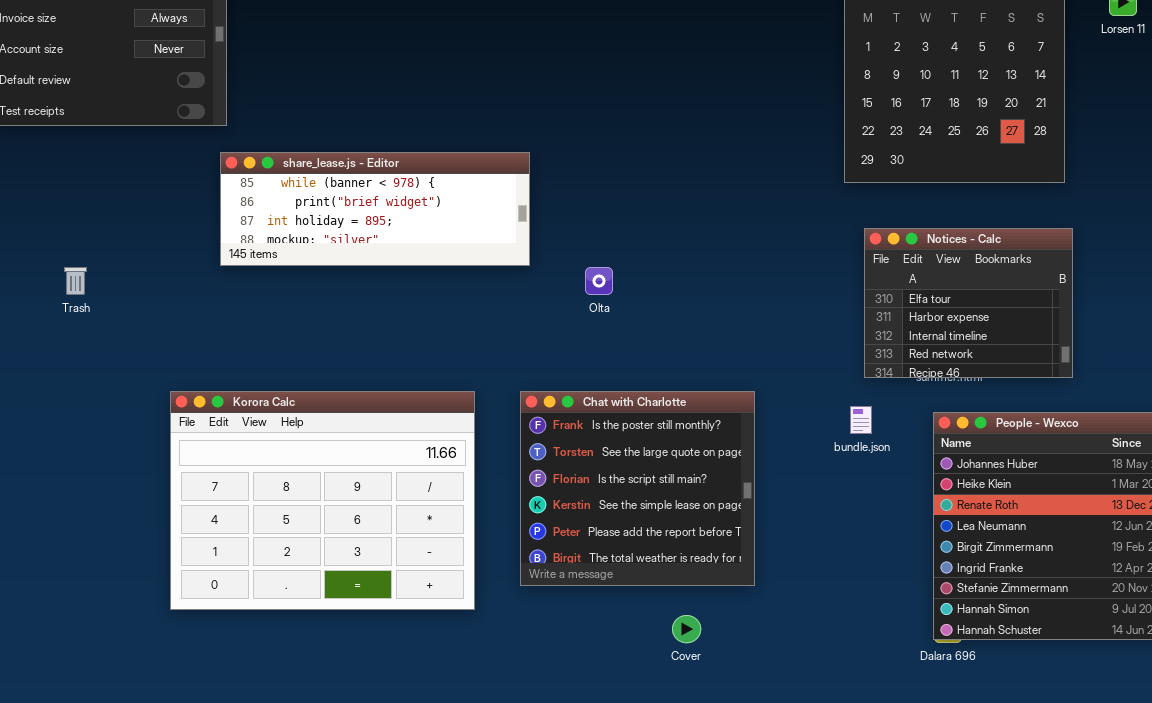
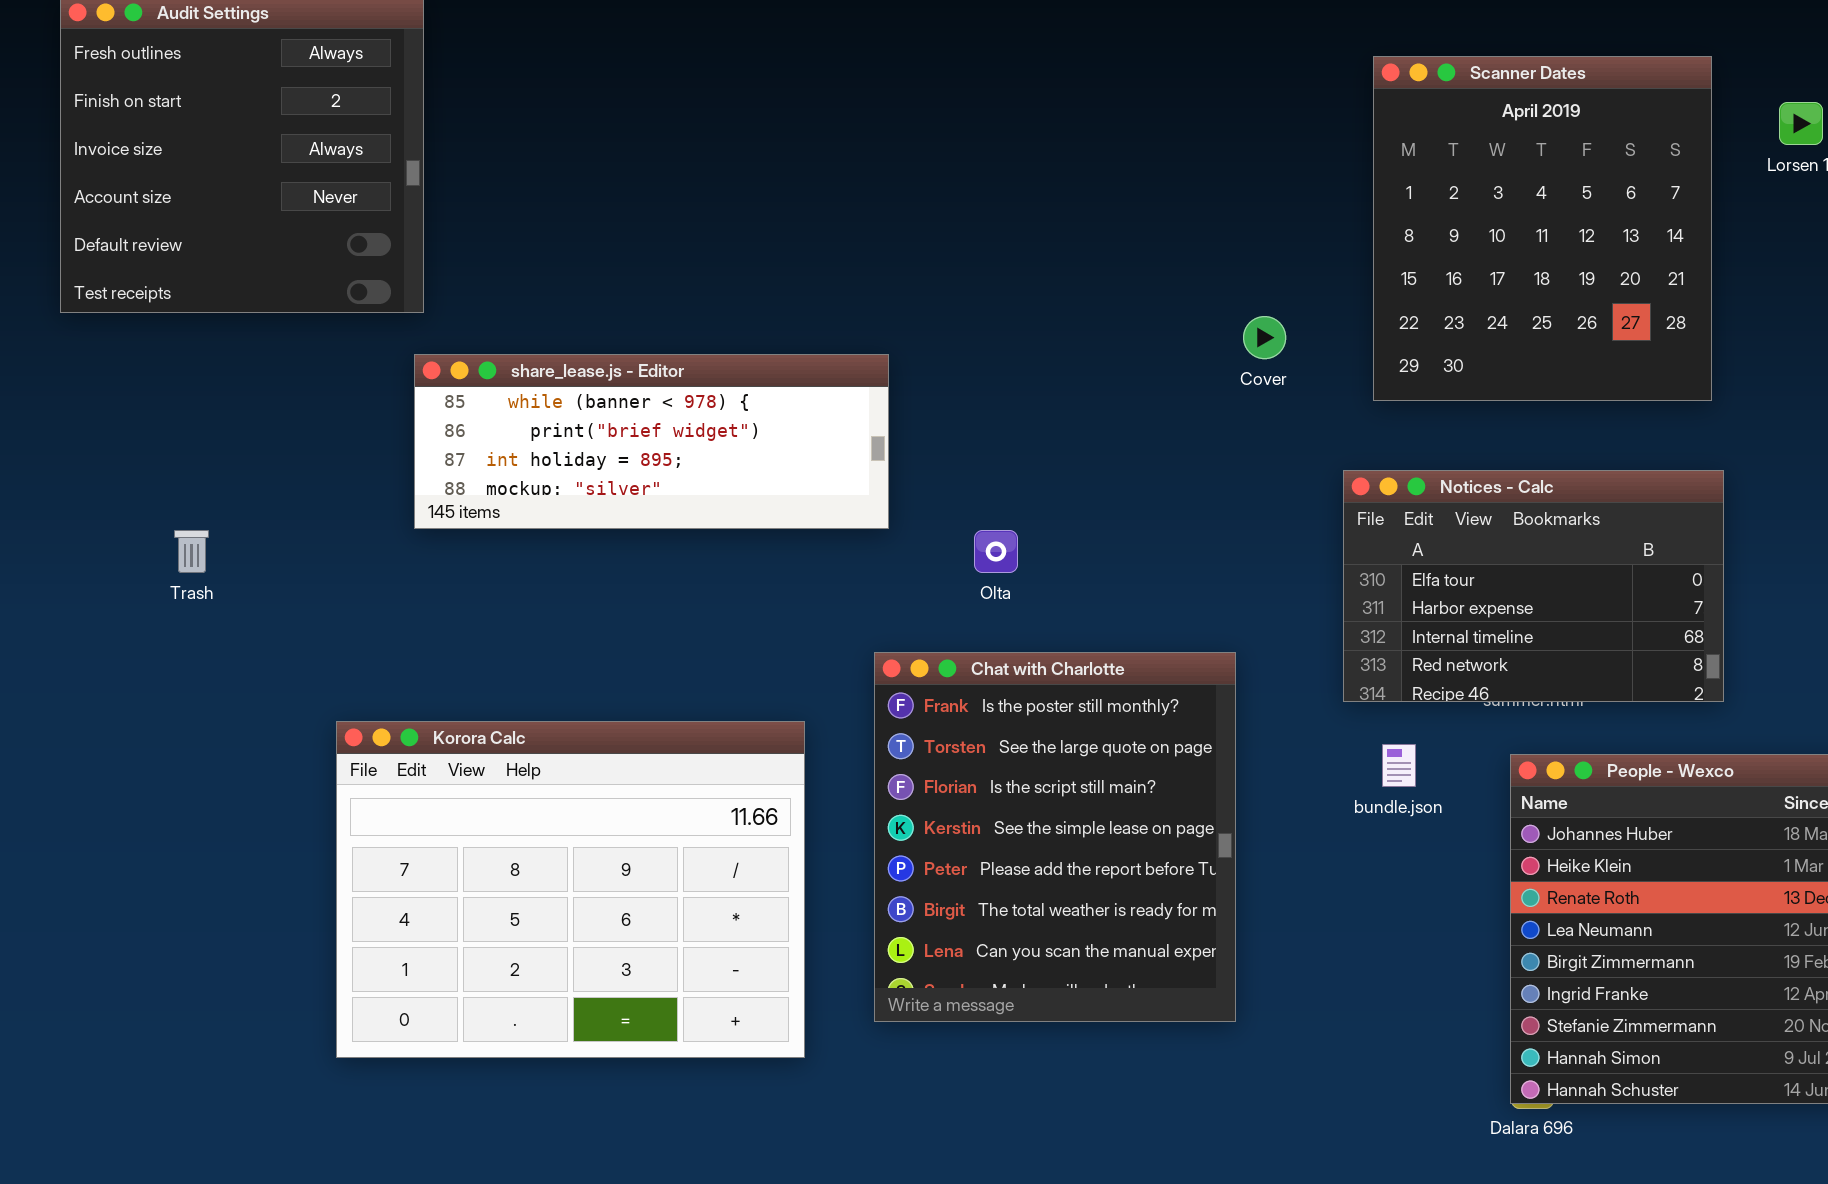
Notices - Calc: [864,228,1073,378] -> [1343,470,1724,702], resized
Chat with Charlotte: [520,391,755,586] -> [874,652,1236,1022], resized
Cover: [672,615,701,643] -> [1243,316,1286,359], moved

